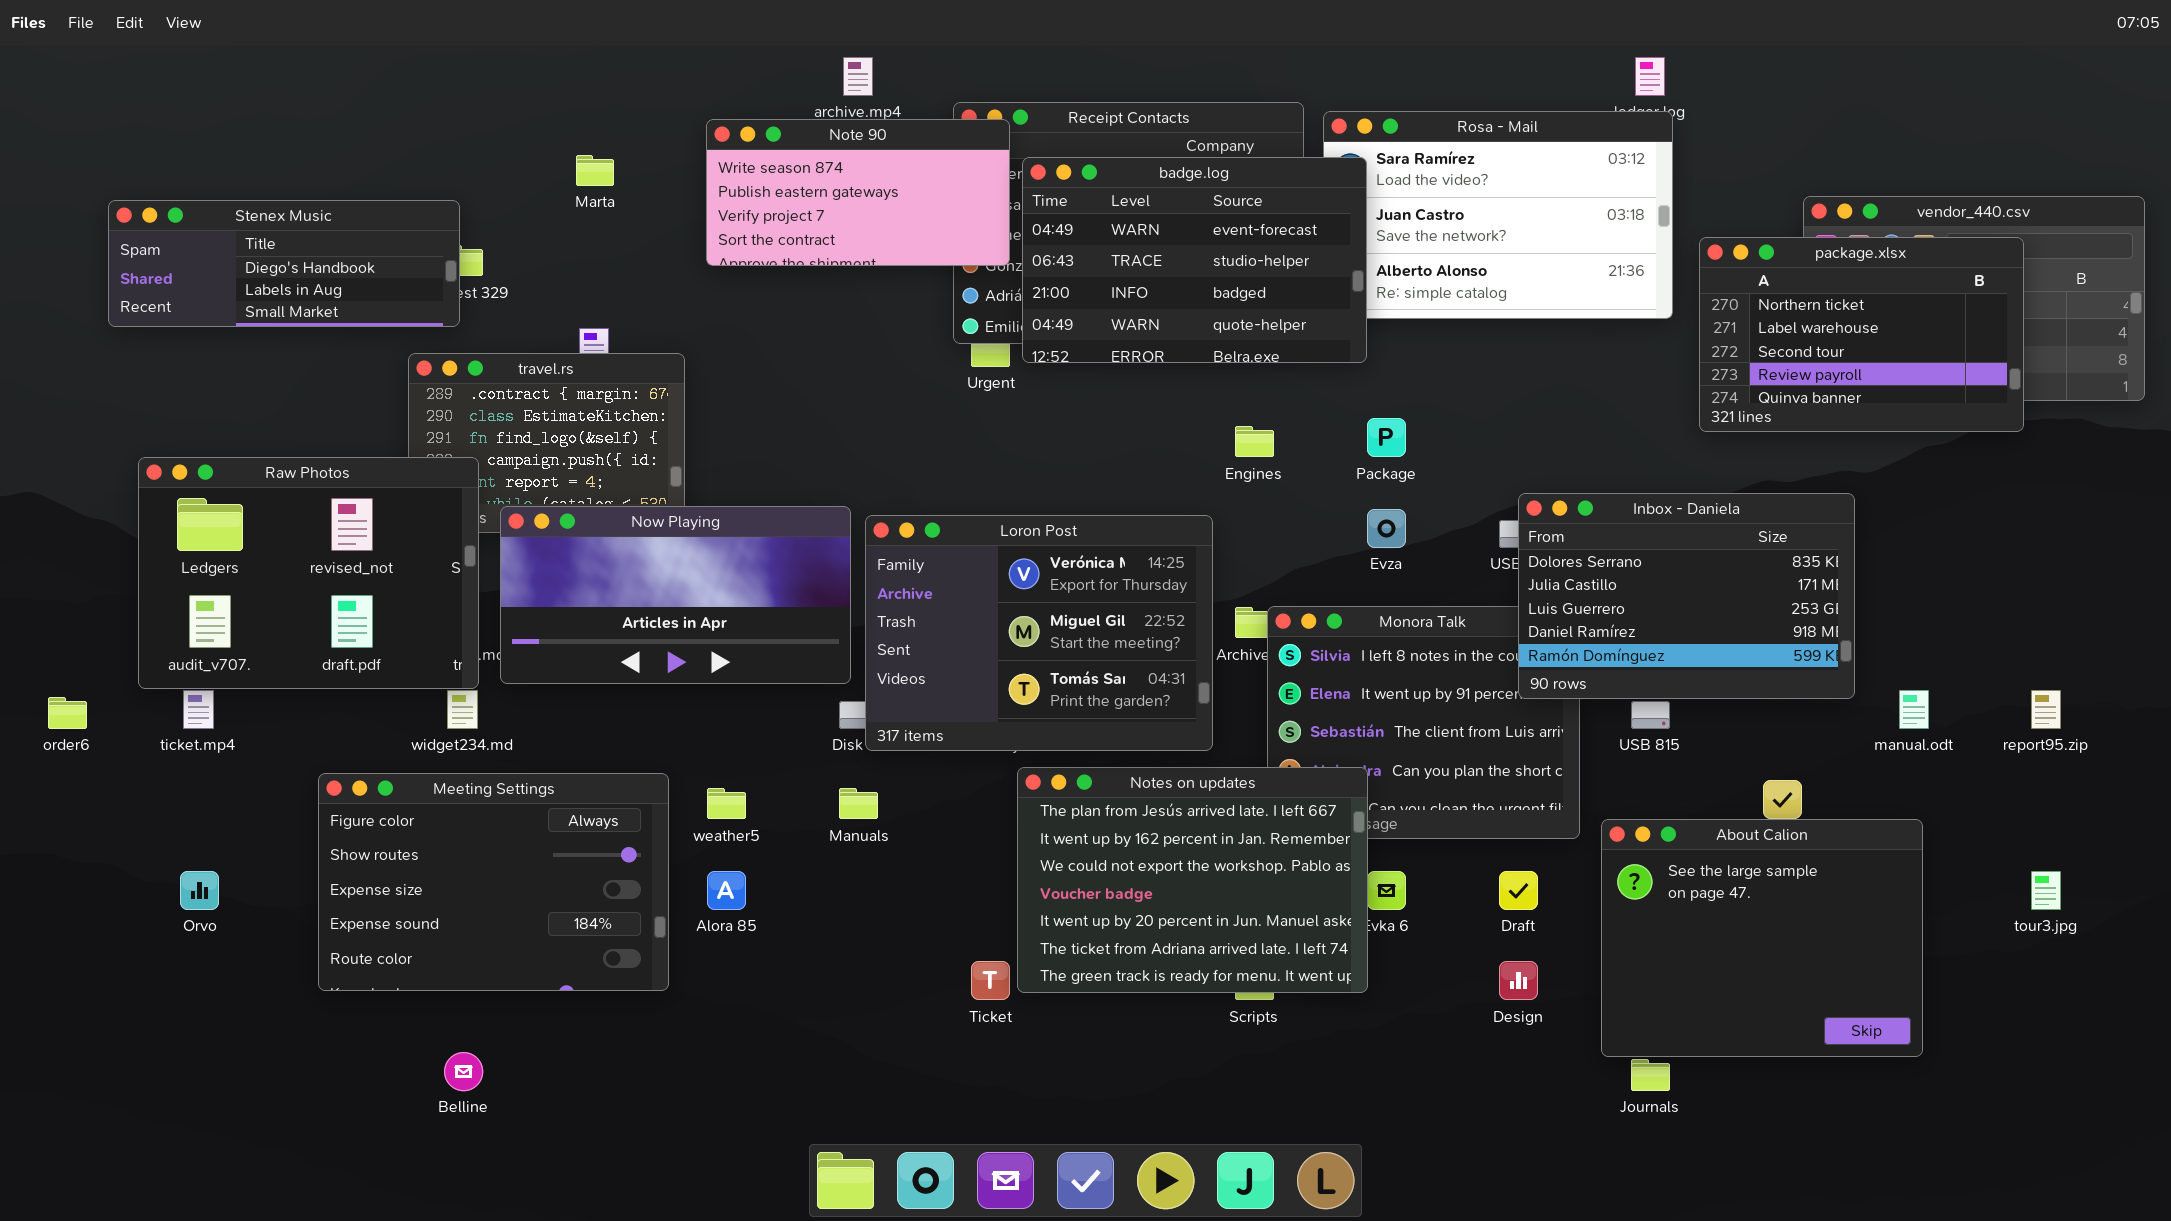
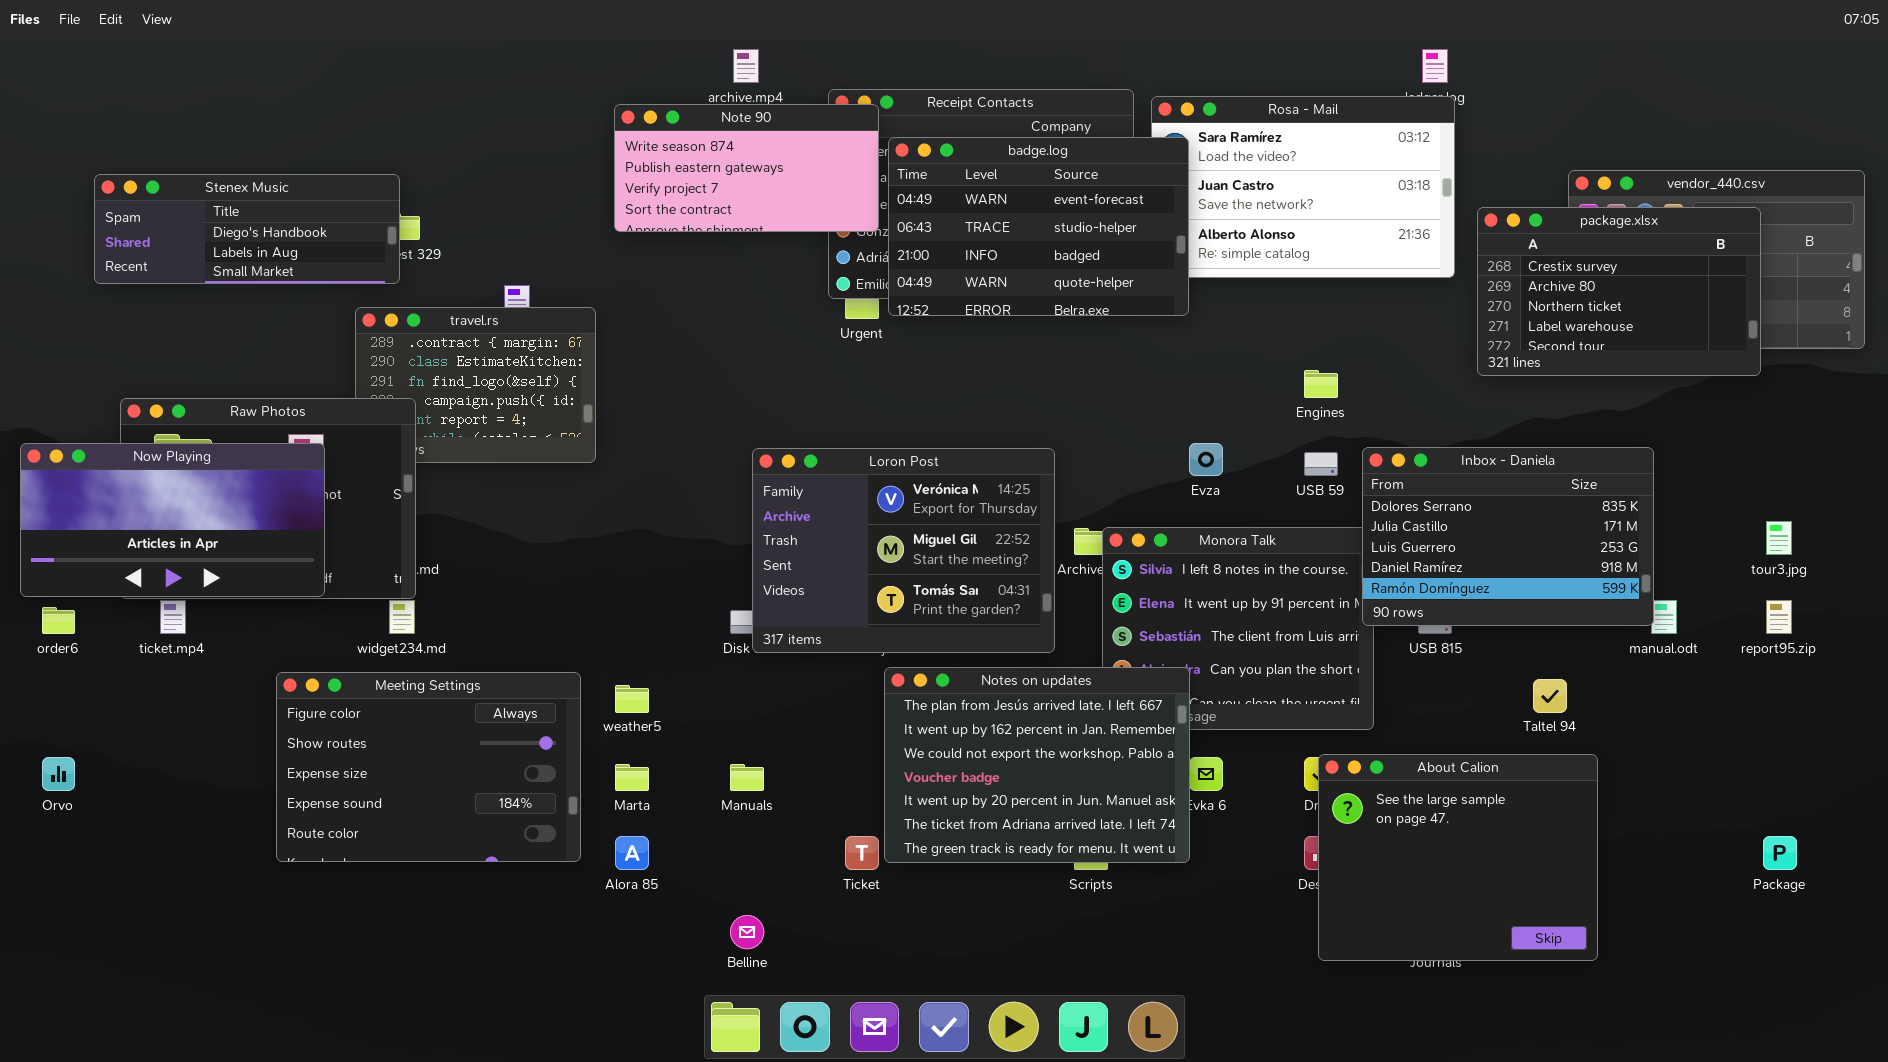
Marta: [576,155,614,186] -> [615,764,649,791], moved
package.xlsx: [1699,237,2024,432] -> [1477,207,1761,376], scrolled up 2 rows
Package: [1367,418,1406,457] -> [1763,836,1797,870], moved
Engines: [1235,426,1274,457] -> [1304,370,1338,398], moved
Inbox - Daniela: [1518,493,1855,699] -> [1362,447,1654,626], moved
Now Playing: [500,506,851,684] -> [20,443,325,597], moved
Manuals: [839,788,878,819] -> [730,764,764,791], moved
About Calion: [1601,819,1923,1057] -> [1318,754,1598,961], moved
Orvo: [180,871,219,910] -> [42,757,75,791], moved
Alora 85: [707,871,746,910] -> [615,836,649,870], moved
tour3.jpg: [2031,871,2061,910] -> [1766,521,1792,555], moved
Belline: [444,1052,483,1091] -> [730,915,764,949], moved

